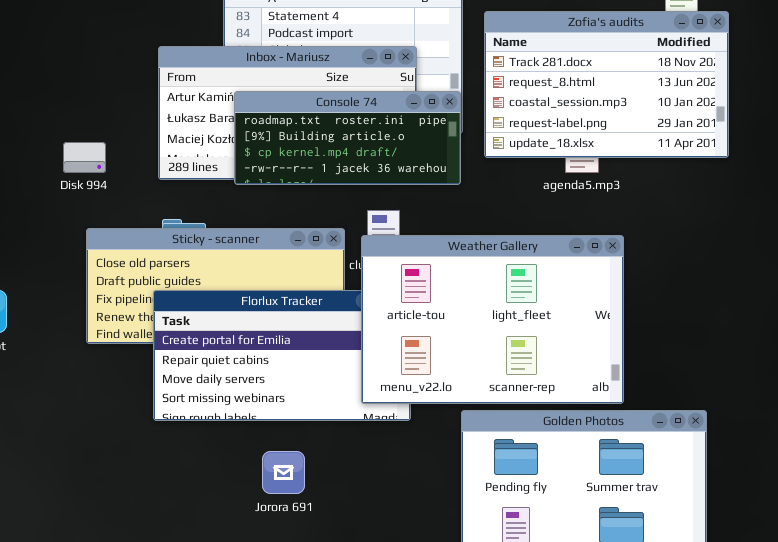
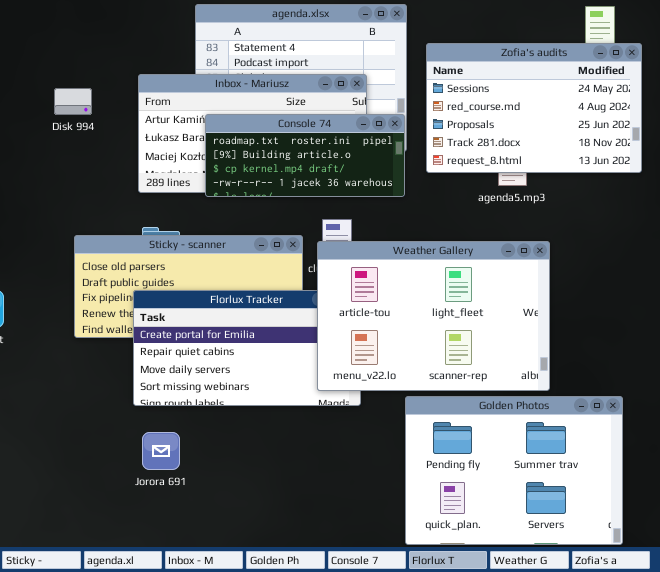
Zofia's audits: [484,11,729,158] -> [426,43,642,173], scrolled up 3 rows
Disk 994: [63,142,106,173] -> [54,88,92,115], moved
Jorora 691: [262,451,305,494] -> [142,432,180,470], moved

